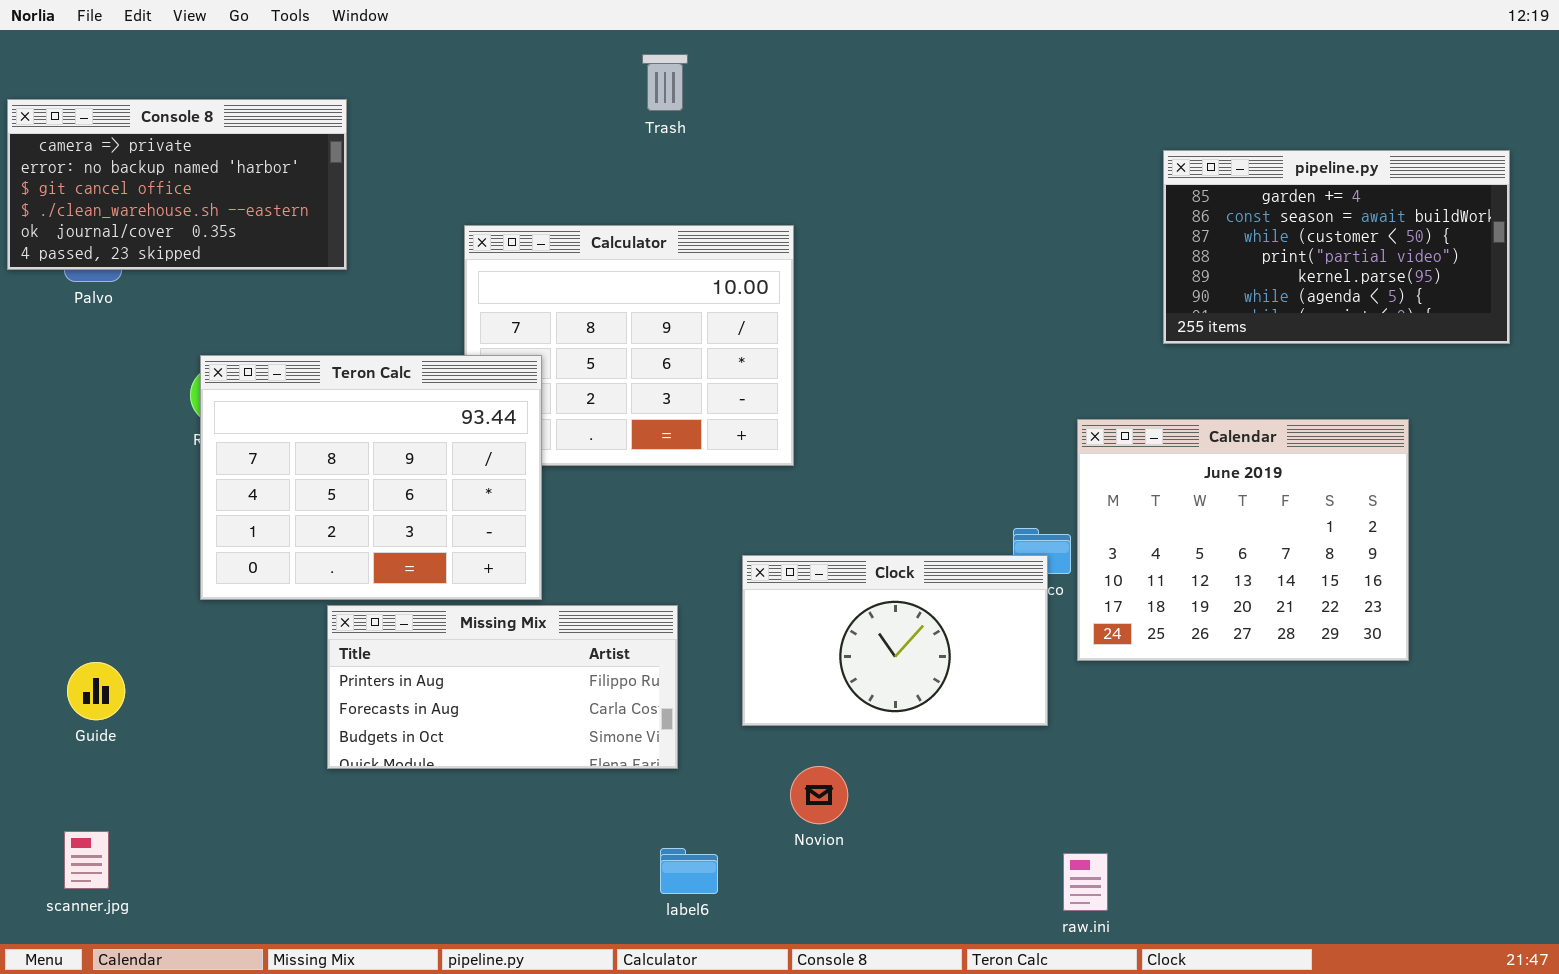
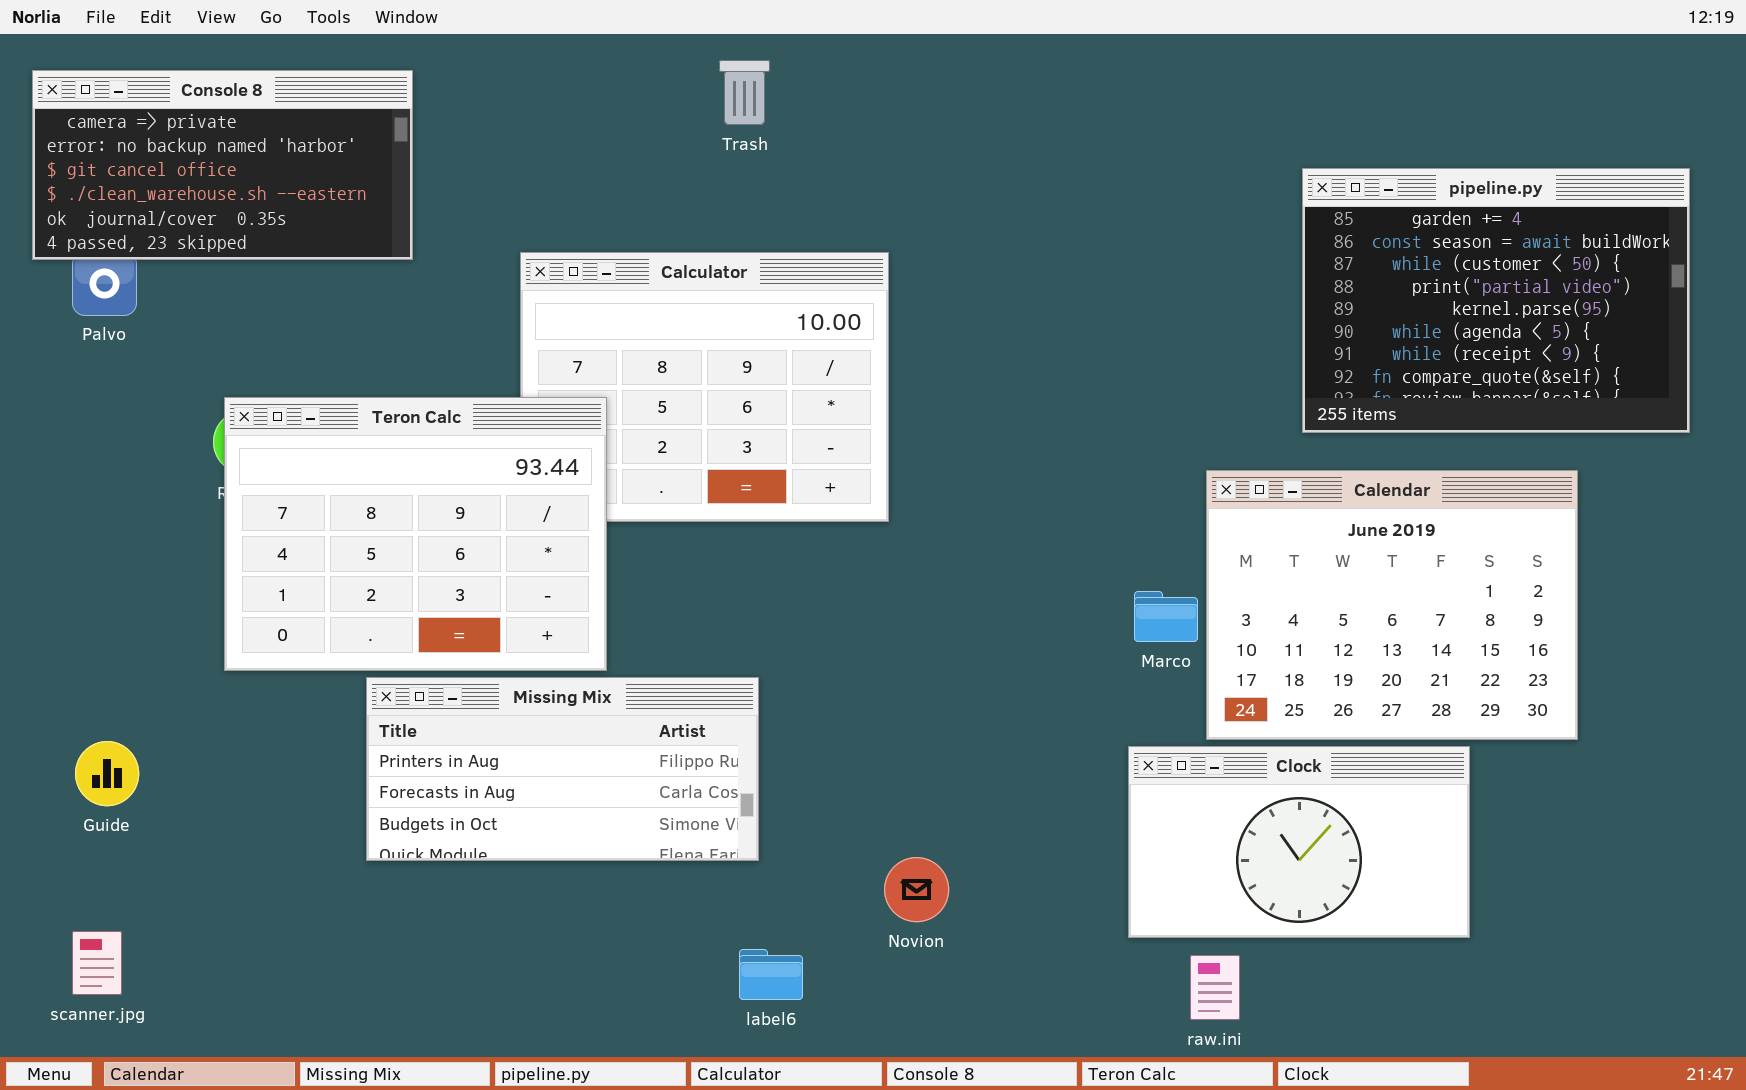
Console 8: [7,99,347,270] -> [32,70,413,260], moved
pipeline.py: [1163,150,1510,344] -> [1302,168,1690,433], resized
Clock: [742,555,1048,726] -> [1128,746,1470,938], moved

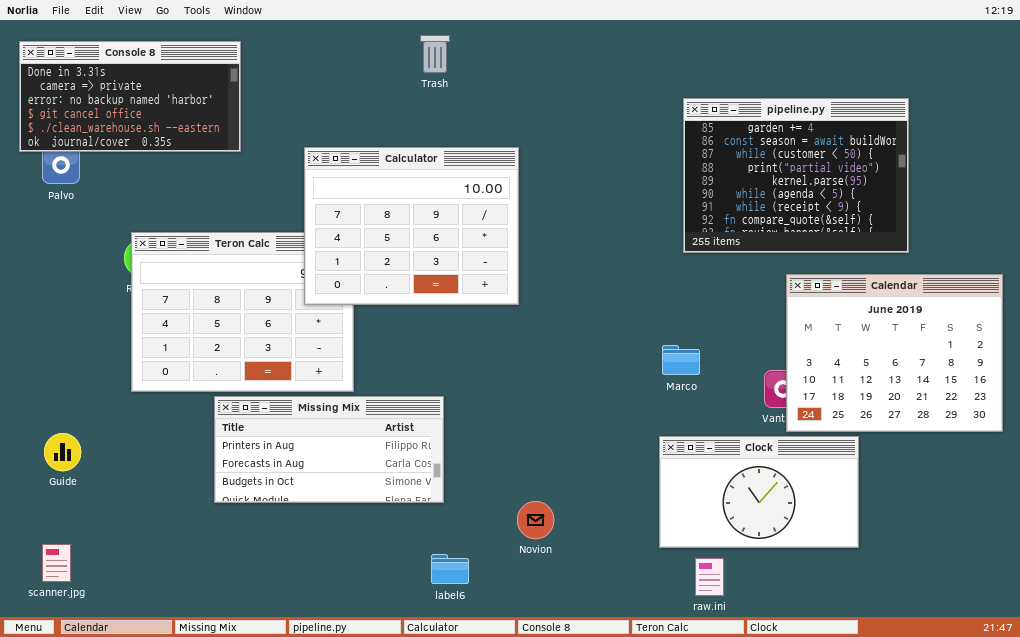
Console 8: [32,70,413,260] -> [19,41,241,152], scrolled up 1 row
pipeline.py: [1302,168,1690,433] -> [683,98,909,253], moved
Calculator: [520,252,889,522] -> [304,147,519,305], raised
Calendar: [1206,470,1578,740] -> [786,274,1003,432], moved

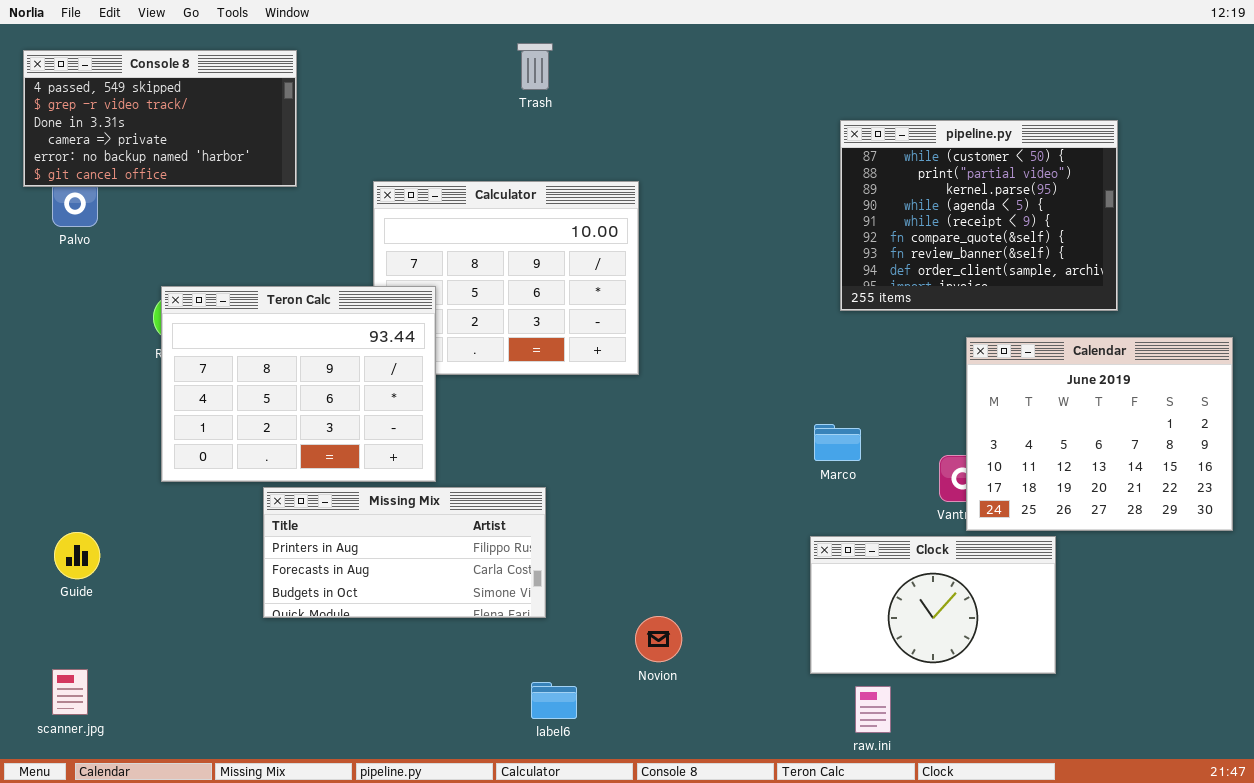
Console 8: [19,41,241,152] -> [23,50,297,187], scrolled up 2 rows
pipeline.py: [683,98,909,253] -> [840,120,1118,311], scrolled down 2 rows
Teron Calc: [131,232,354,392] -> [161,286,436,482], raised

